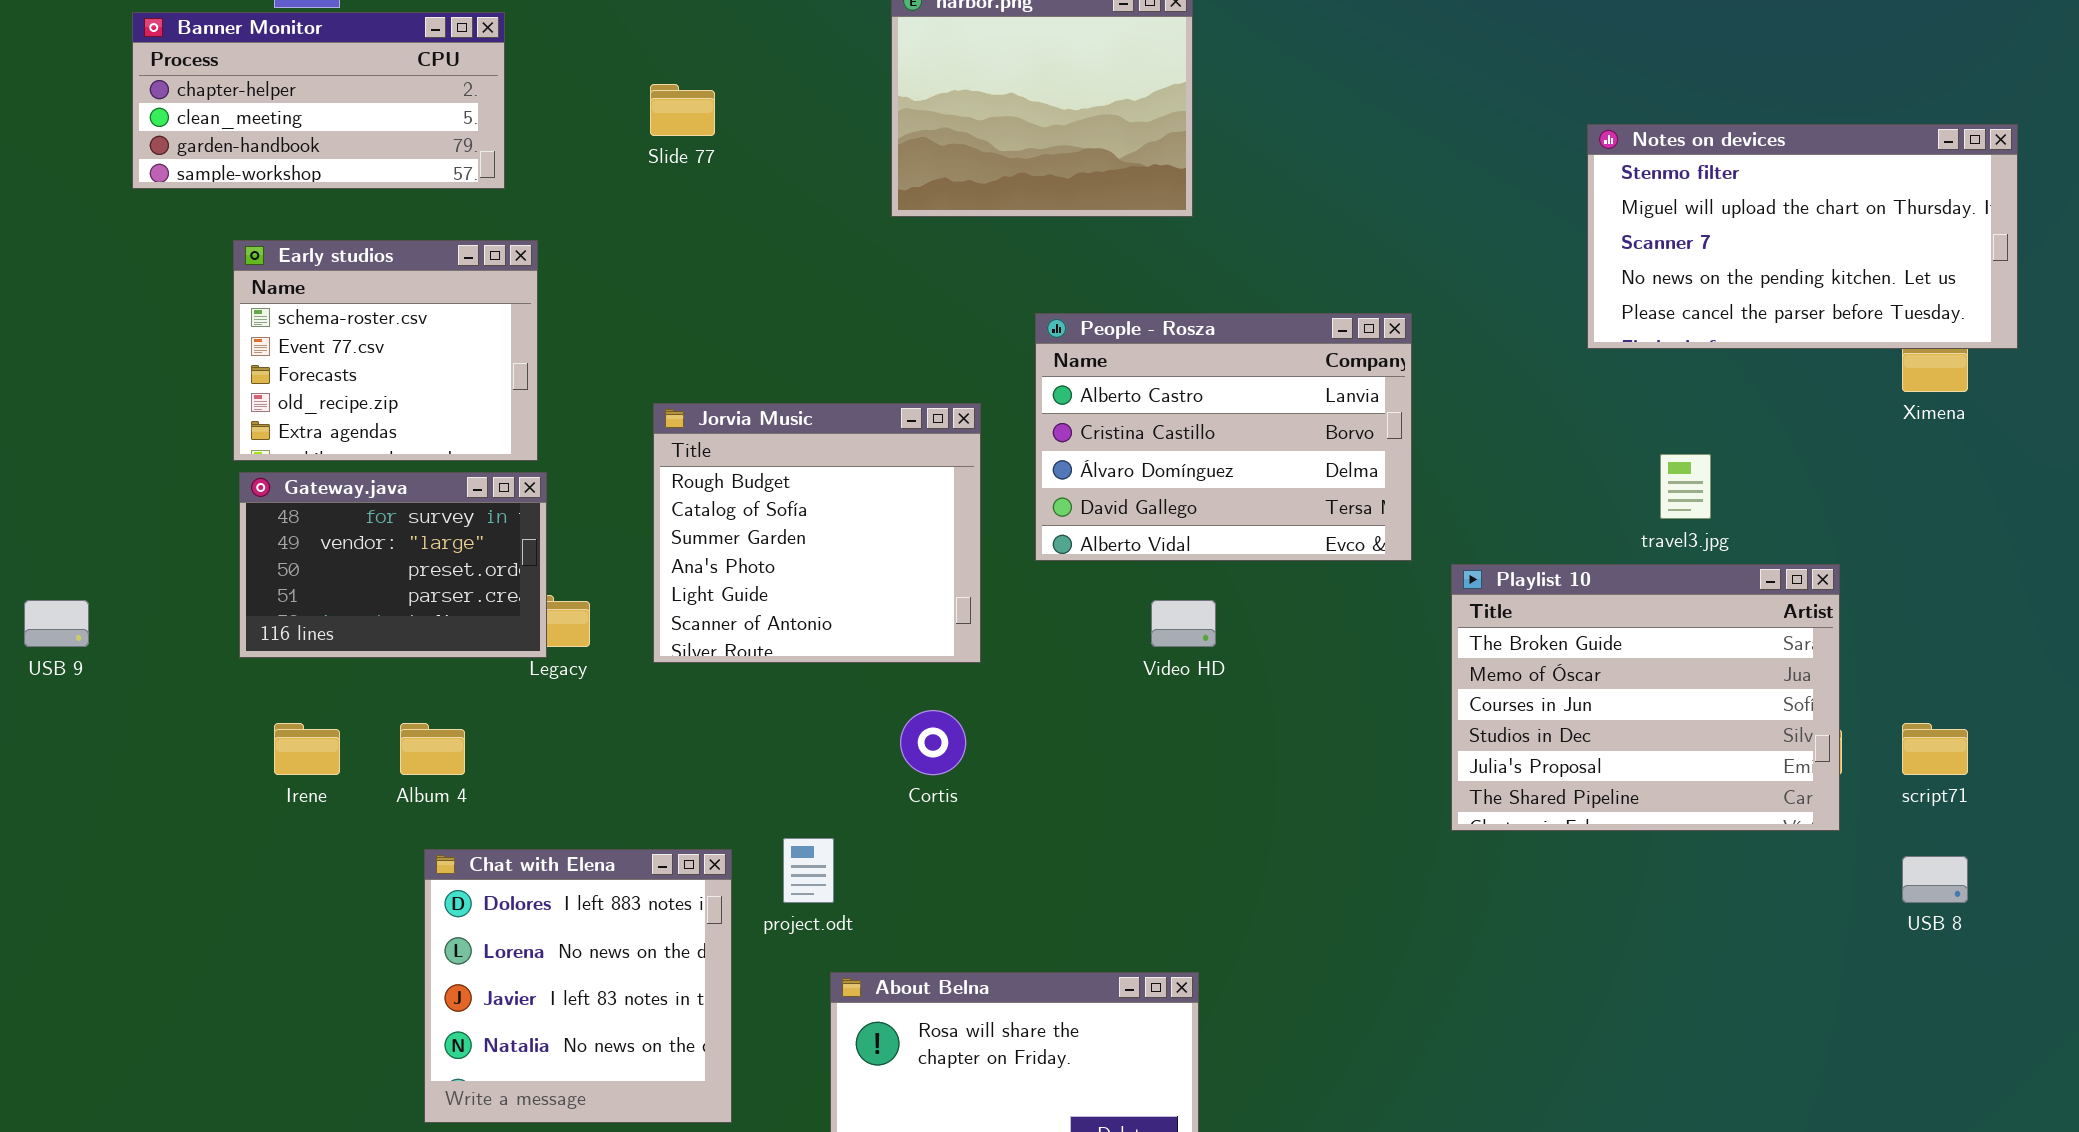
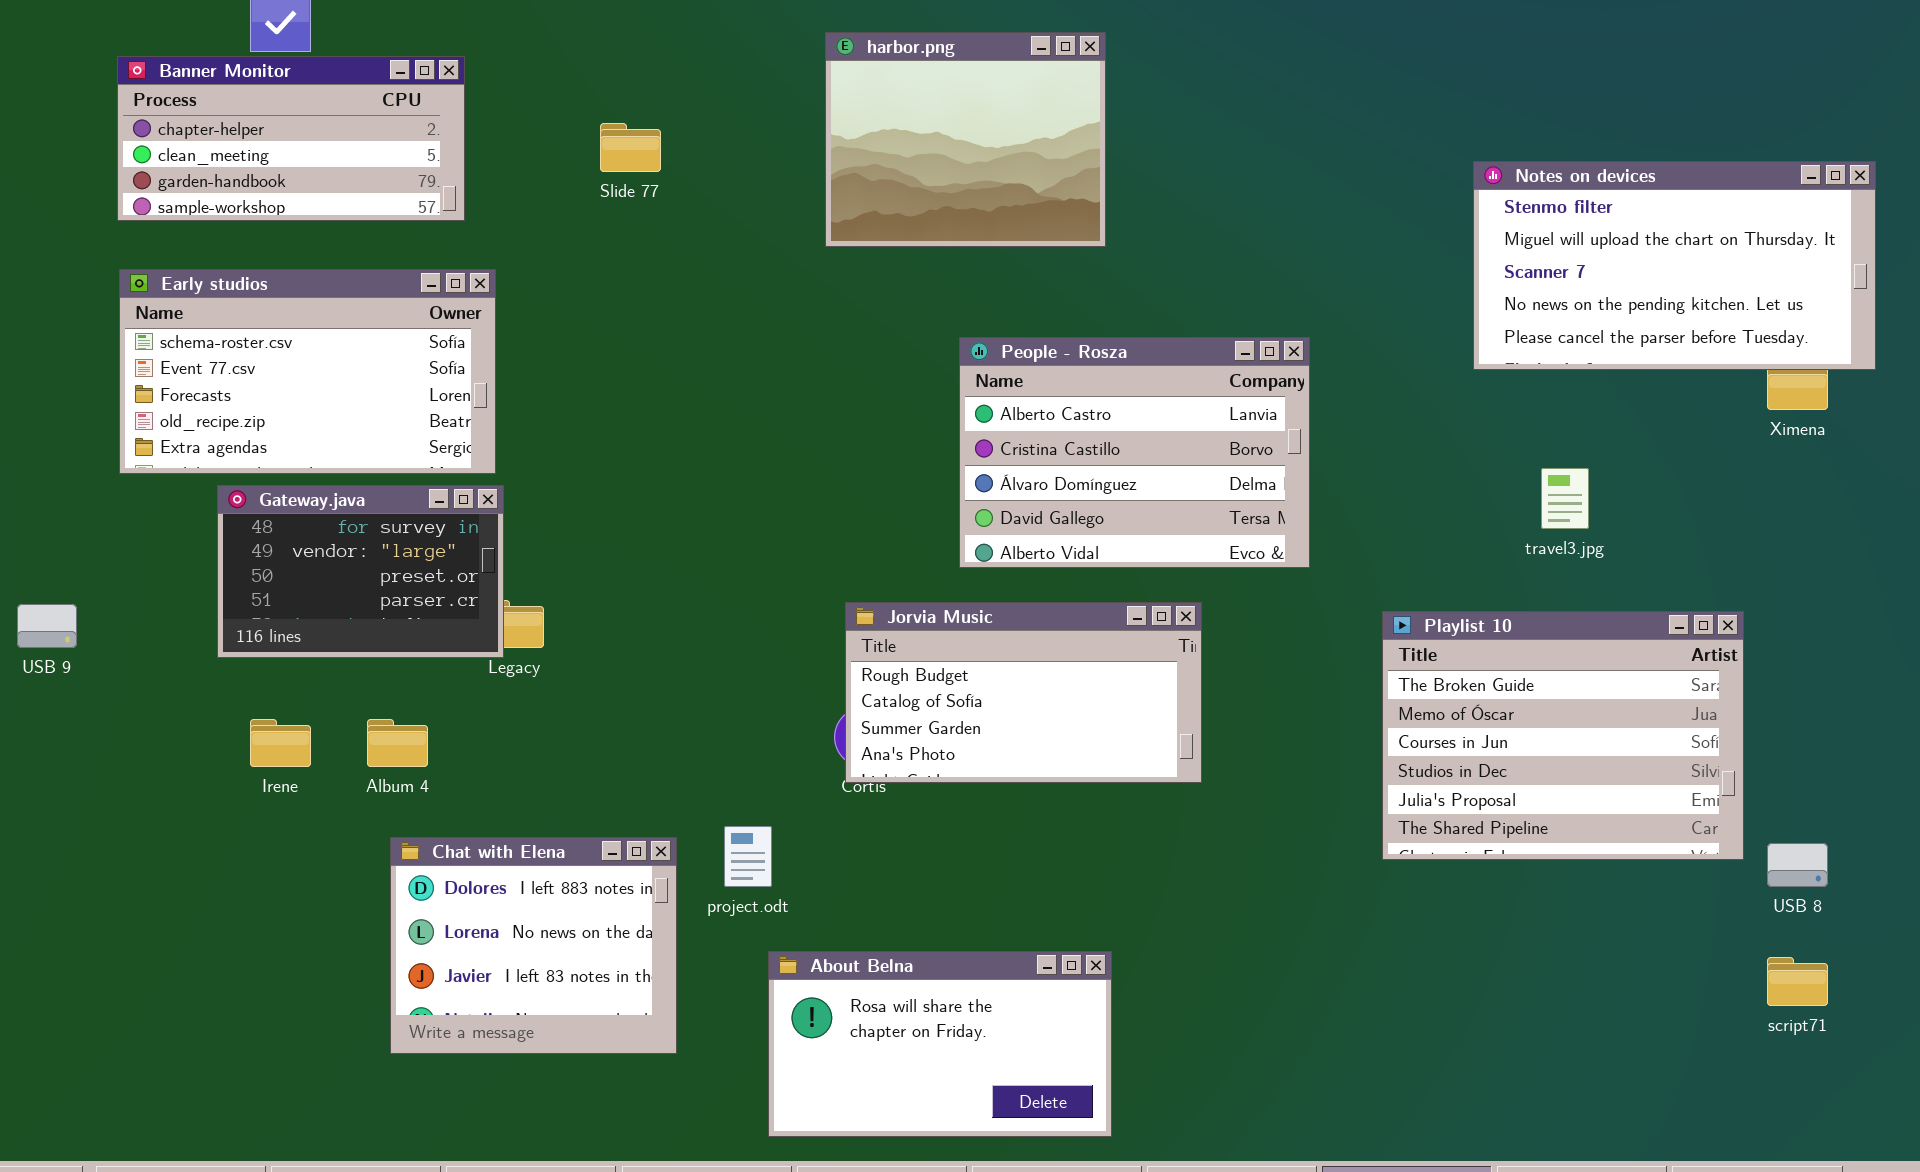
Early studios: [233,240,538,461] -> [119,269,496,474], resized
Jorvia Music: [653,403,981,663] -> [845,602,1202,783], moved, resized
Playlist 10: [1451,564,1840,831] -> [1382,611,1744,860], moved
script71: [1902,723,1968,775] -> [1767,957,1828,1006], moved
Chat with Elena: [424,849,732,1123] -> [390,837,677,1054], resized

